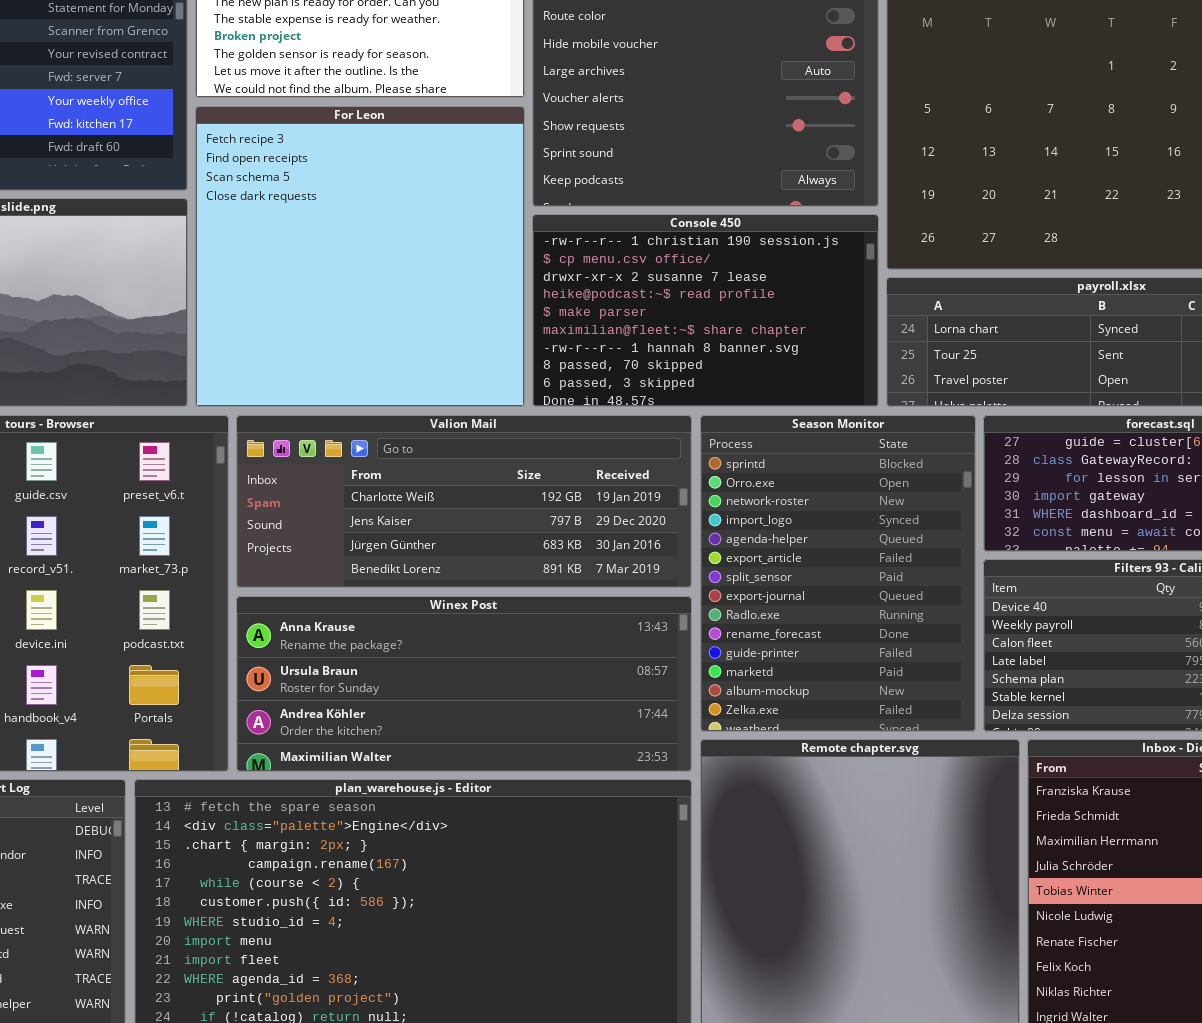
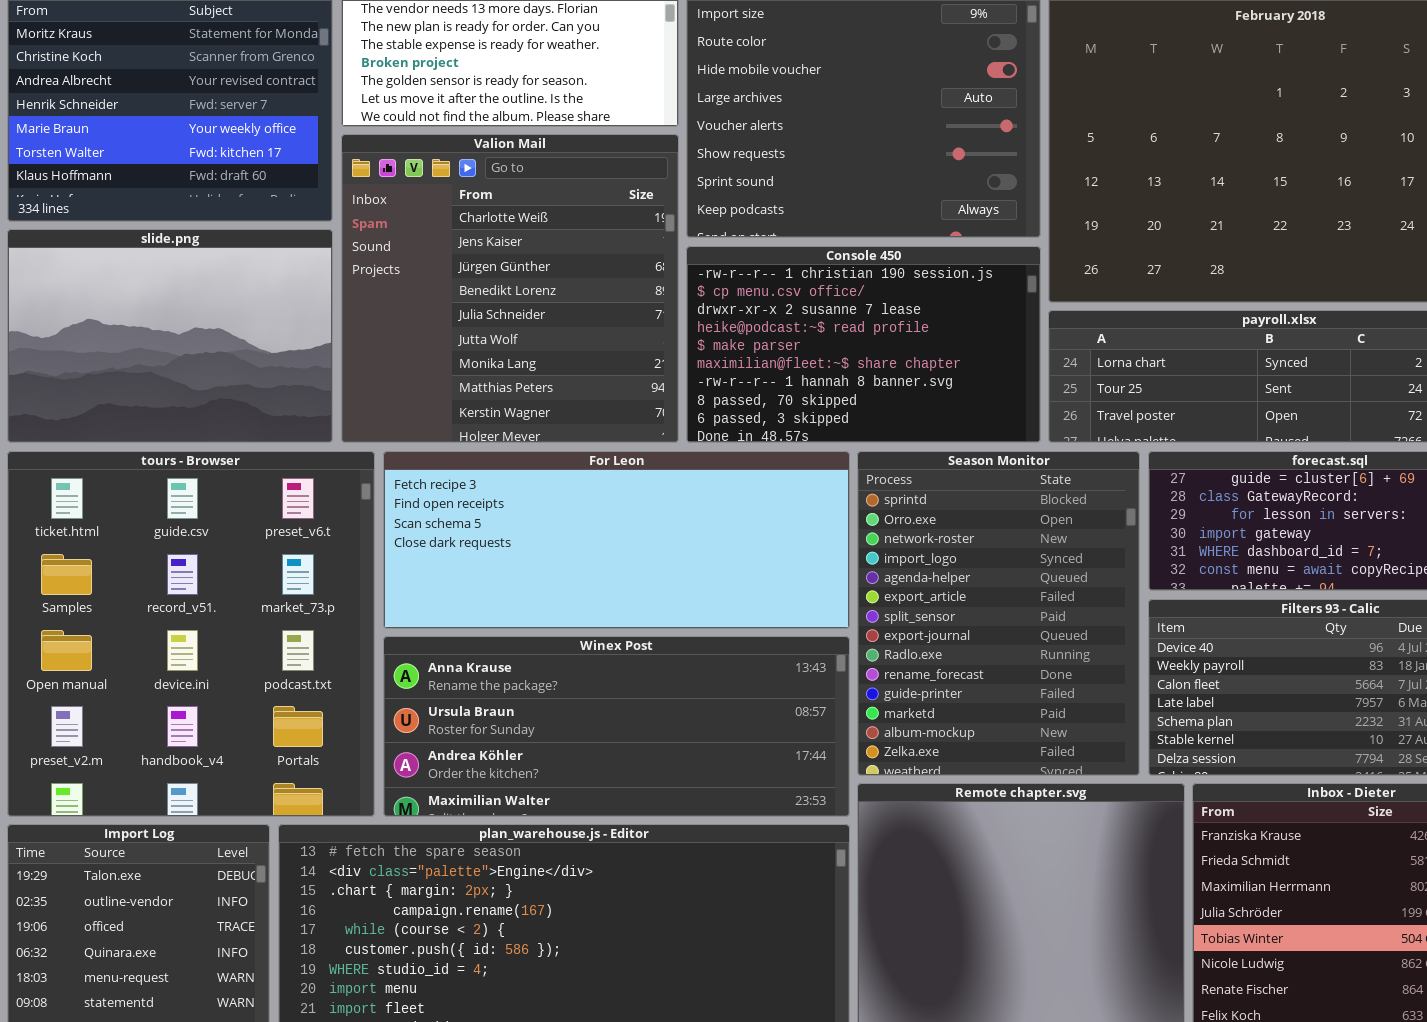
For Leon: [195,106,525,407] -> [383,451,850,629], moved, resized
Valion Mail: [236,415,692,588] -> [341,134,679,443], moved, resized

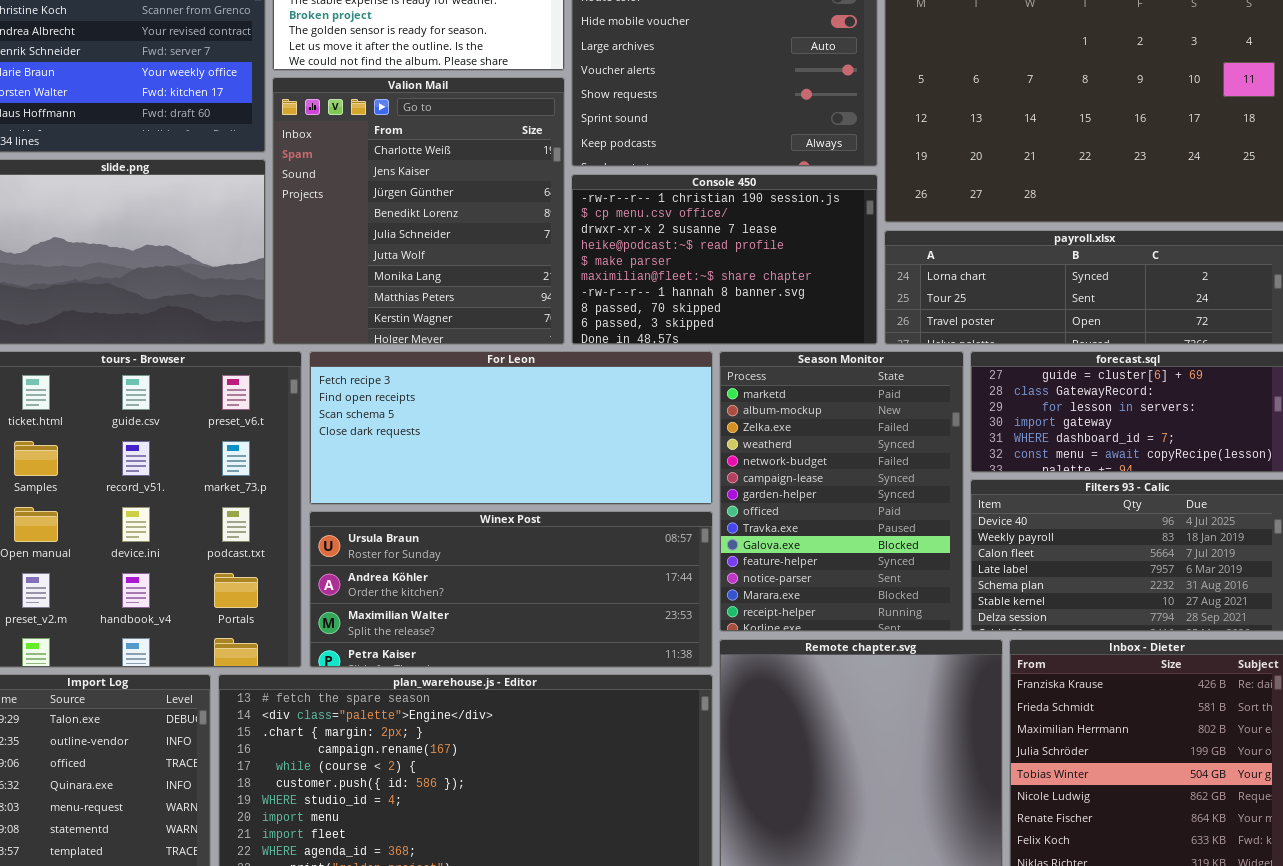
Season Monitor: [857,451,1140,776] -> [719,351,964,632], scrolled down 11 rows
Winex Post: [383,636,850,817] -> [309,511,713,668], scrolled down 1 row

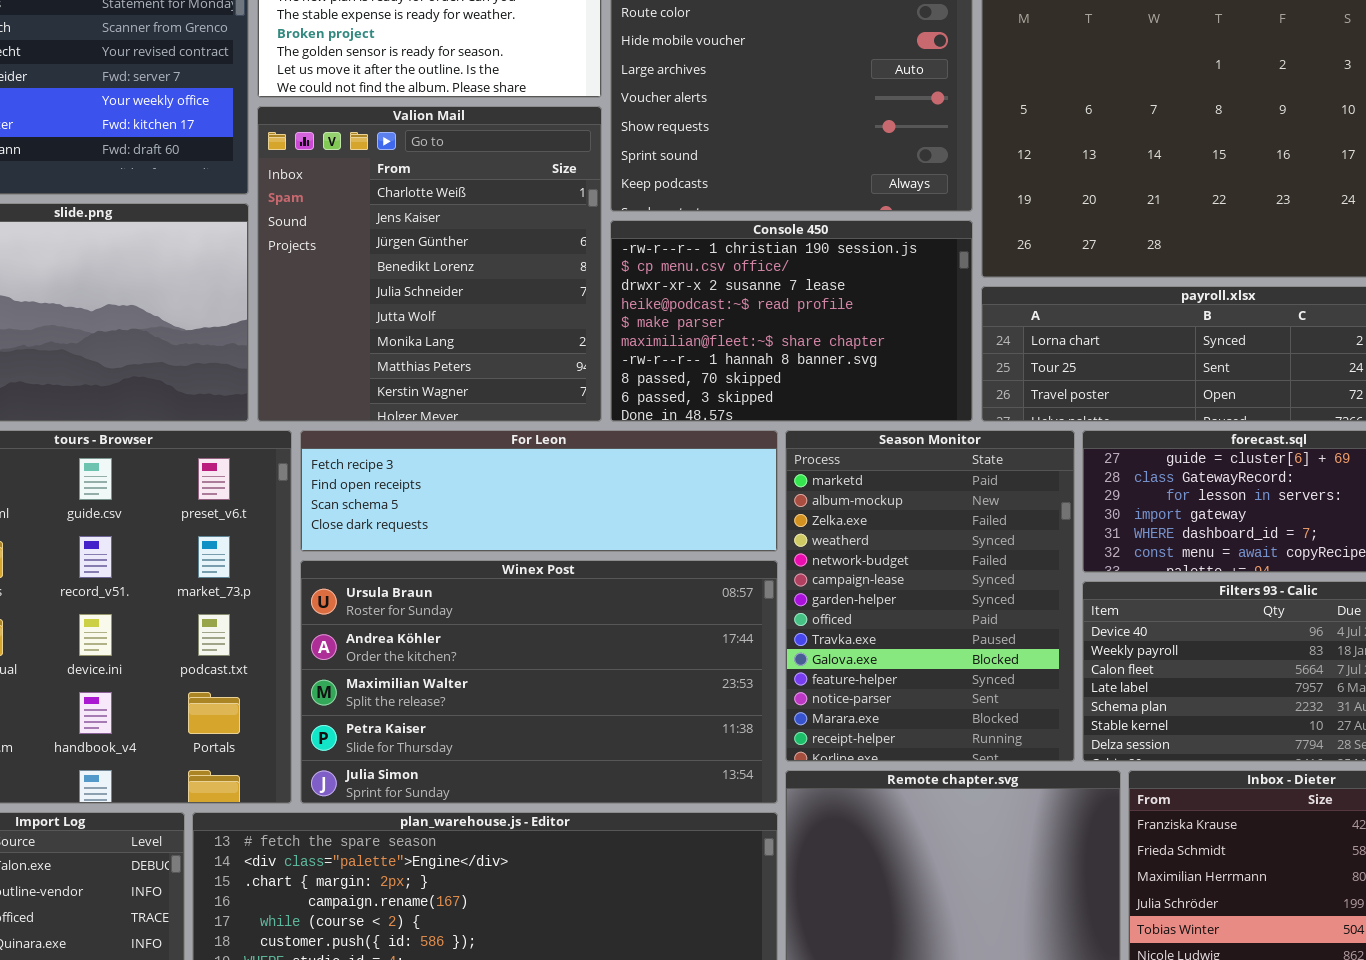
For Leon: [309,351,713,505] -> [300,430,778,552], resized
Winex Post: [309,511,713,668] -> [300,560,778,804], resized

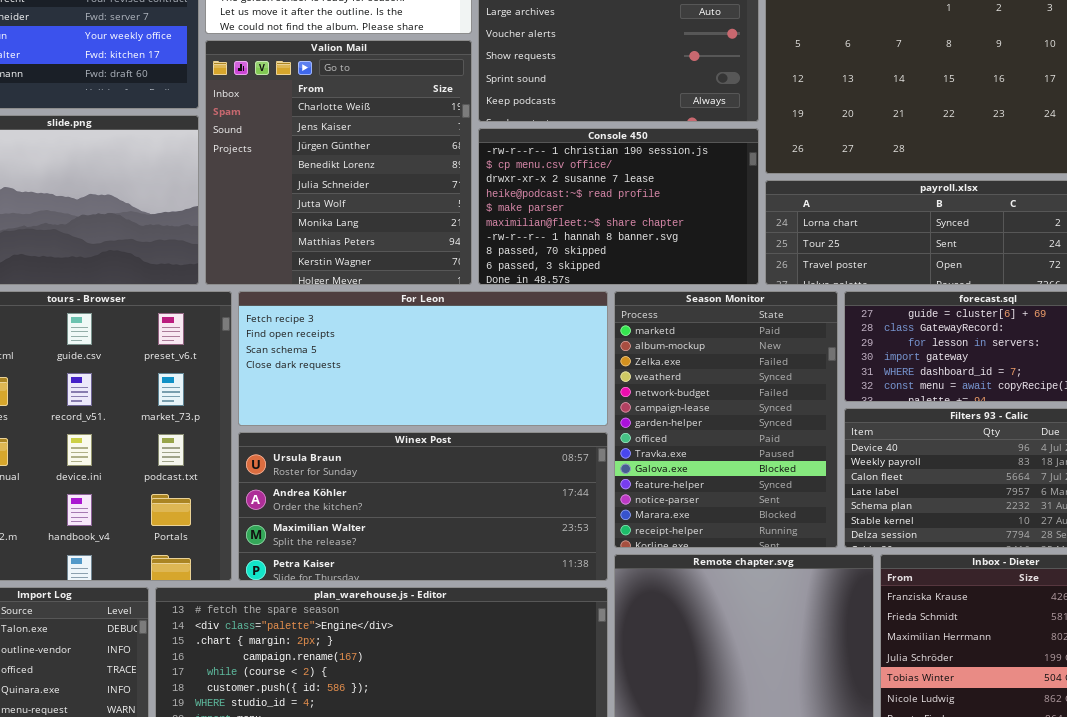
For Leon: [300,430,778,552] -> [238,291,608,426], resized
Winex Post: [300,560,778,804] -> [238,432,608,581], resized

